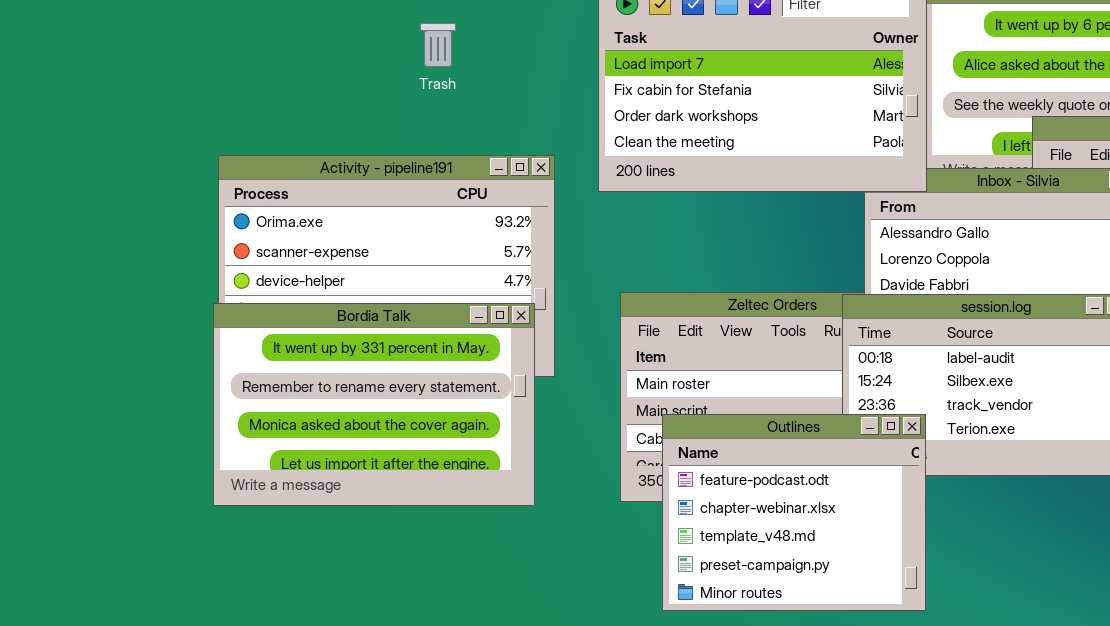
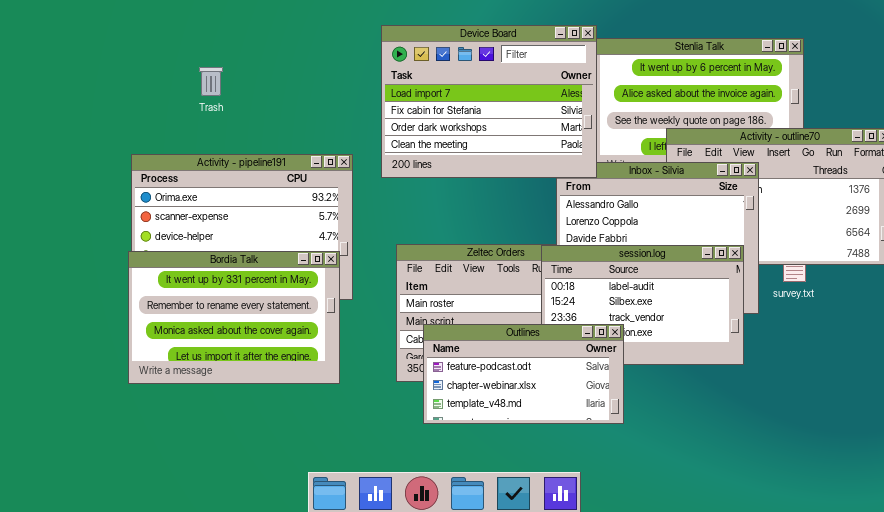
Trash: [420,23,456,67] -> [199,67,223,96], moved
Outlines: [662,414,926,611] -> [423,324,624,424], resized

